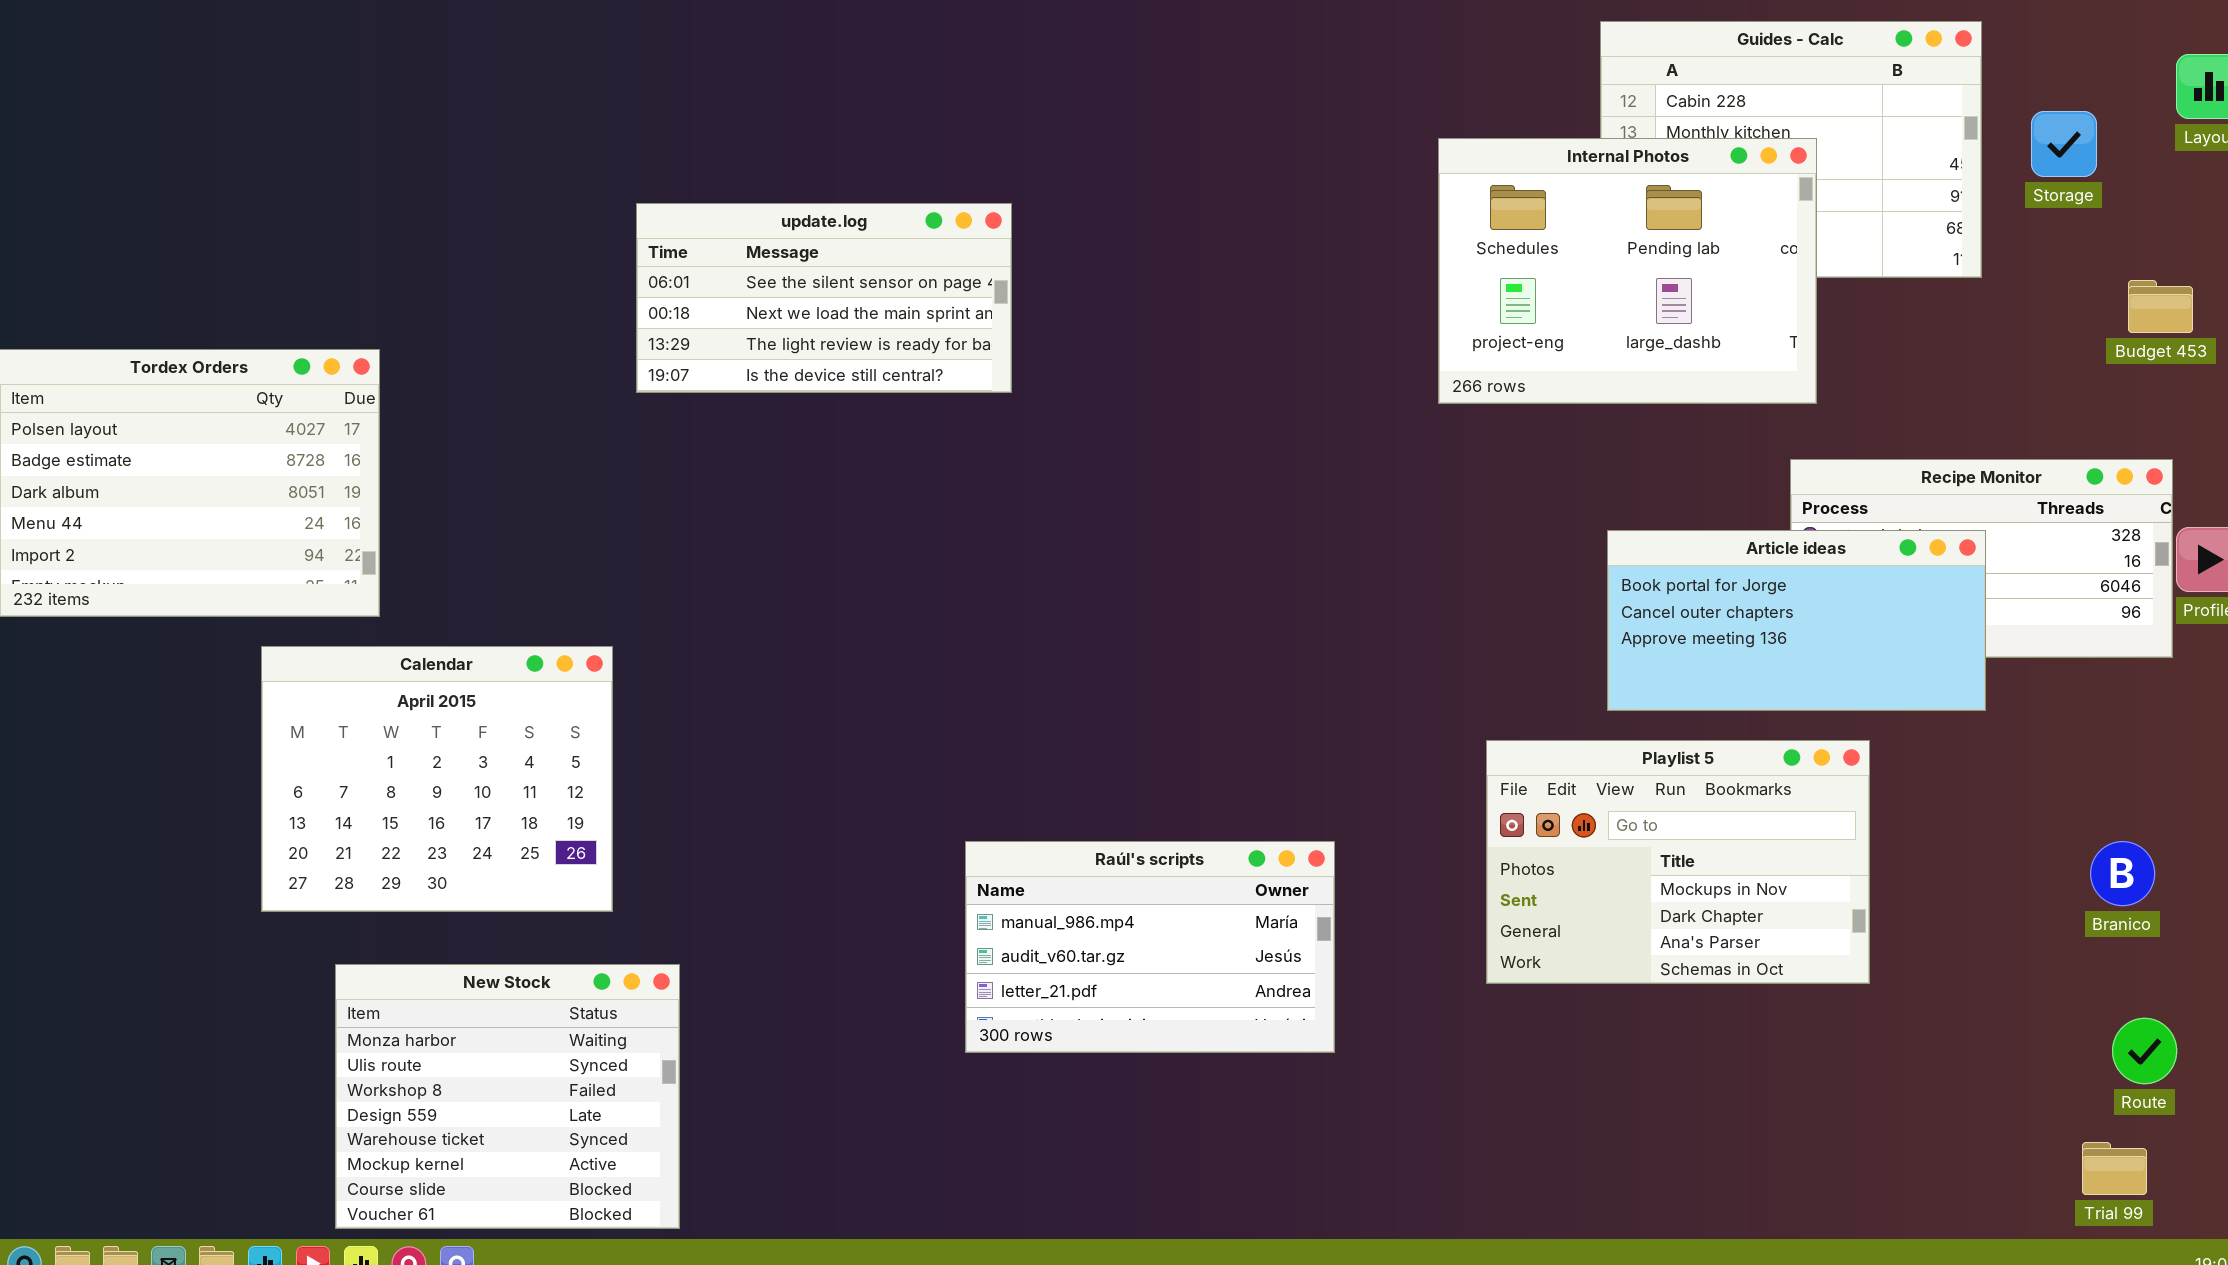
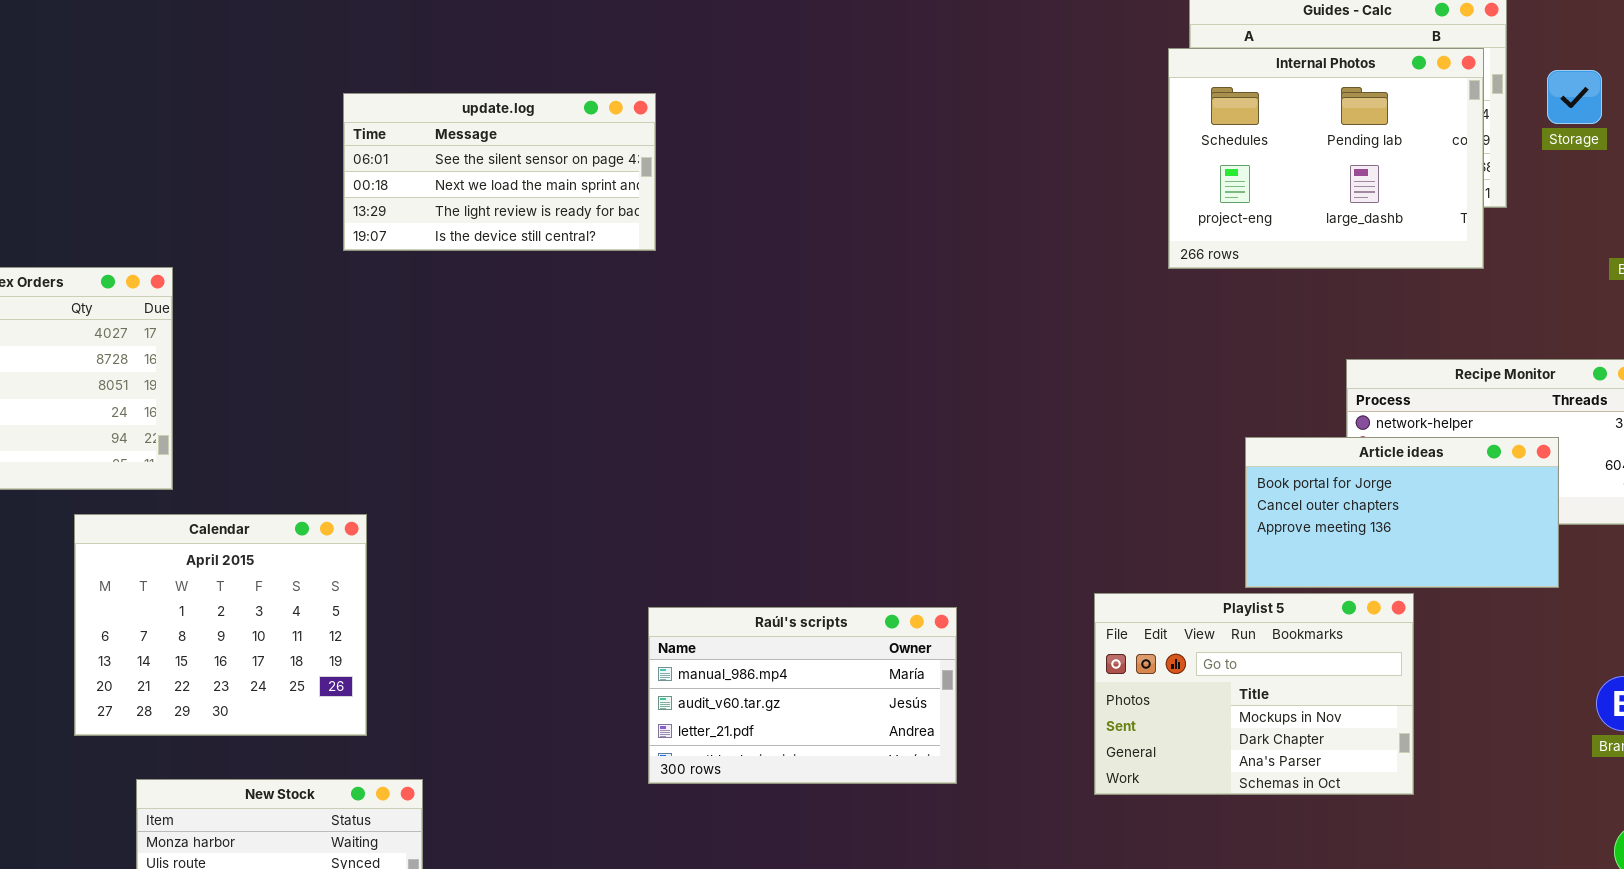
Internal Photos: [1438,138,1817,404] -> [1168,48,1484,269], moved
update.log: [636,203,1012,393] -> [343,93,656,251], moved
Article ideas: [1607,530,1986,711] -> [1245,437,1559,588], moved
Raúl's scripts: [965,841,1335,1053] -> [648,607,957,784], moved

